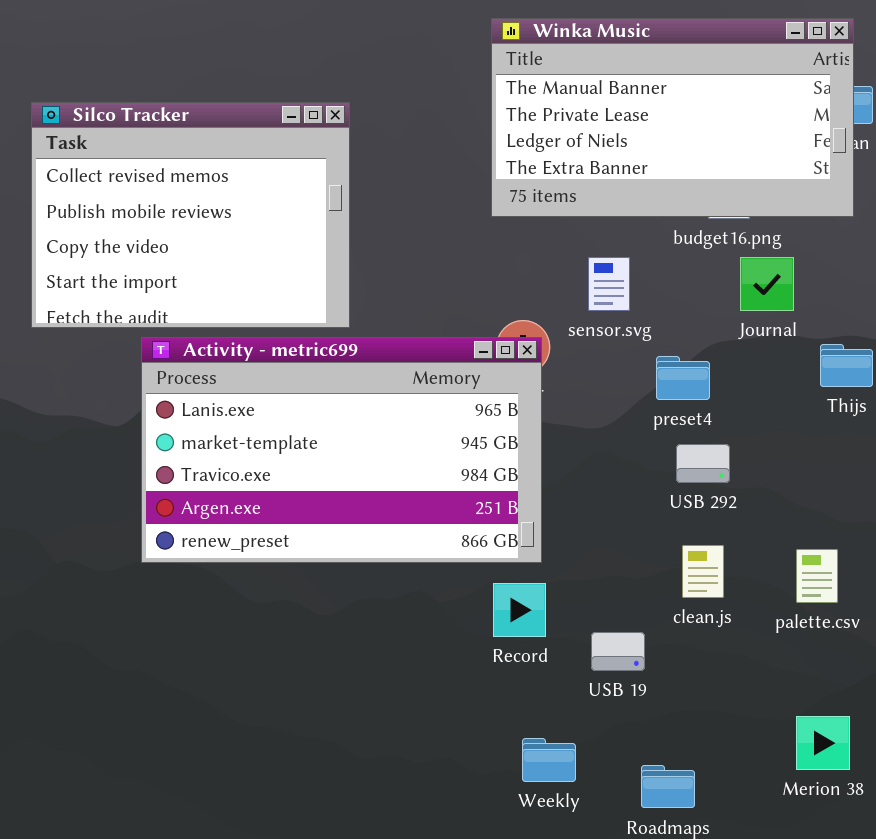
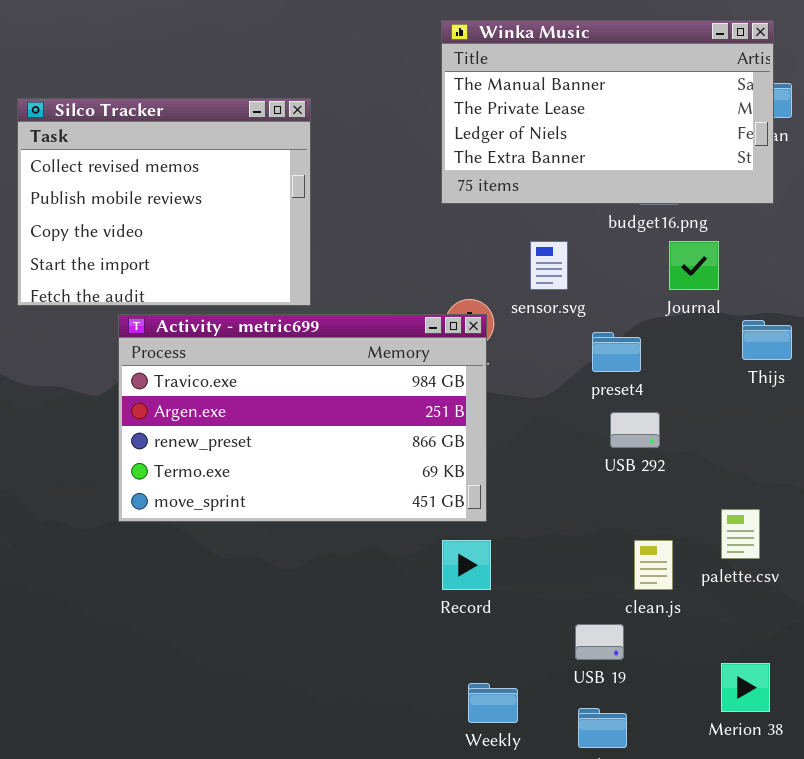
Activity - metric699: [141,337,542,563] -> [118,314,487,522], scrolled down 2 rows
clean.js: [682,545,724,598] -> [634,540,673,590], moved
USB 19: [591,632,645,671] -> [575,624,624,660], moved

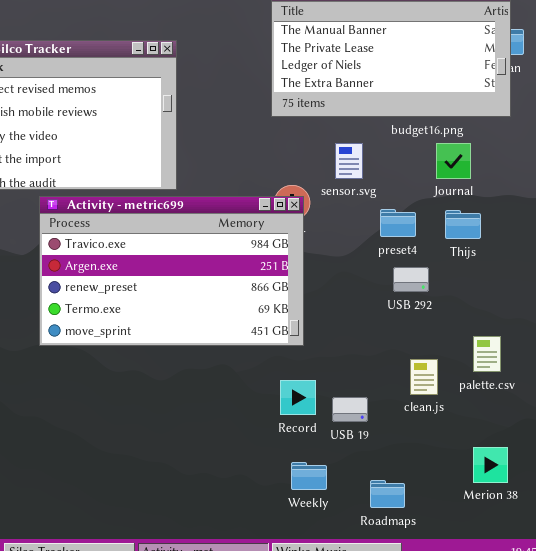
Thijs: [742,320,792,360] -> [445,210,481,239], moved
Record: [442,540,491,590] -> [280,380,316,415], moved
USB 19: [575,624,624,660] -> [332,397,368,422], moved

